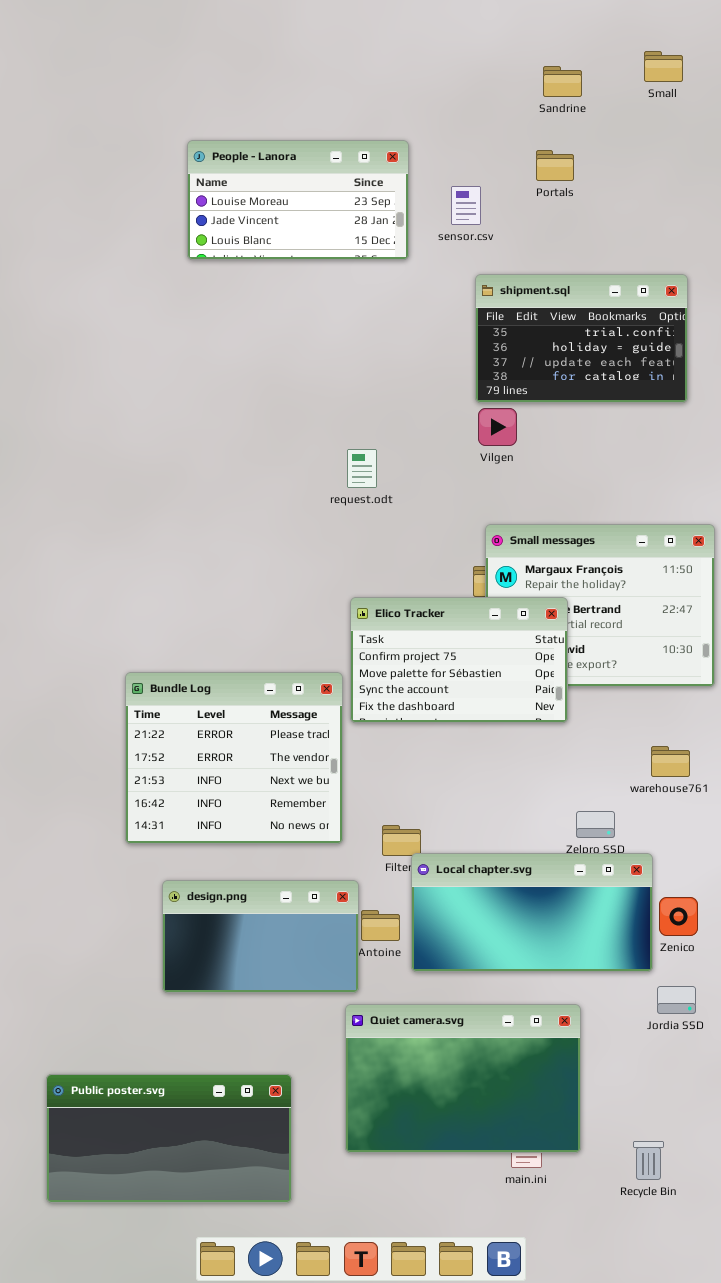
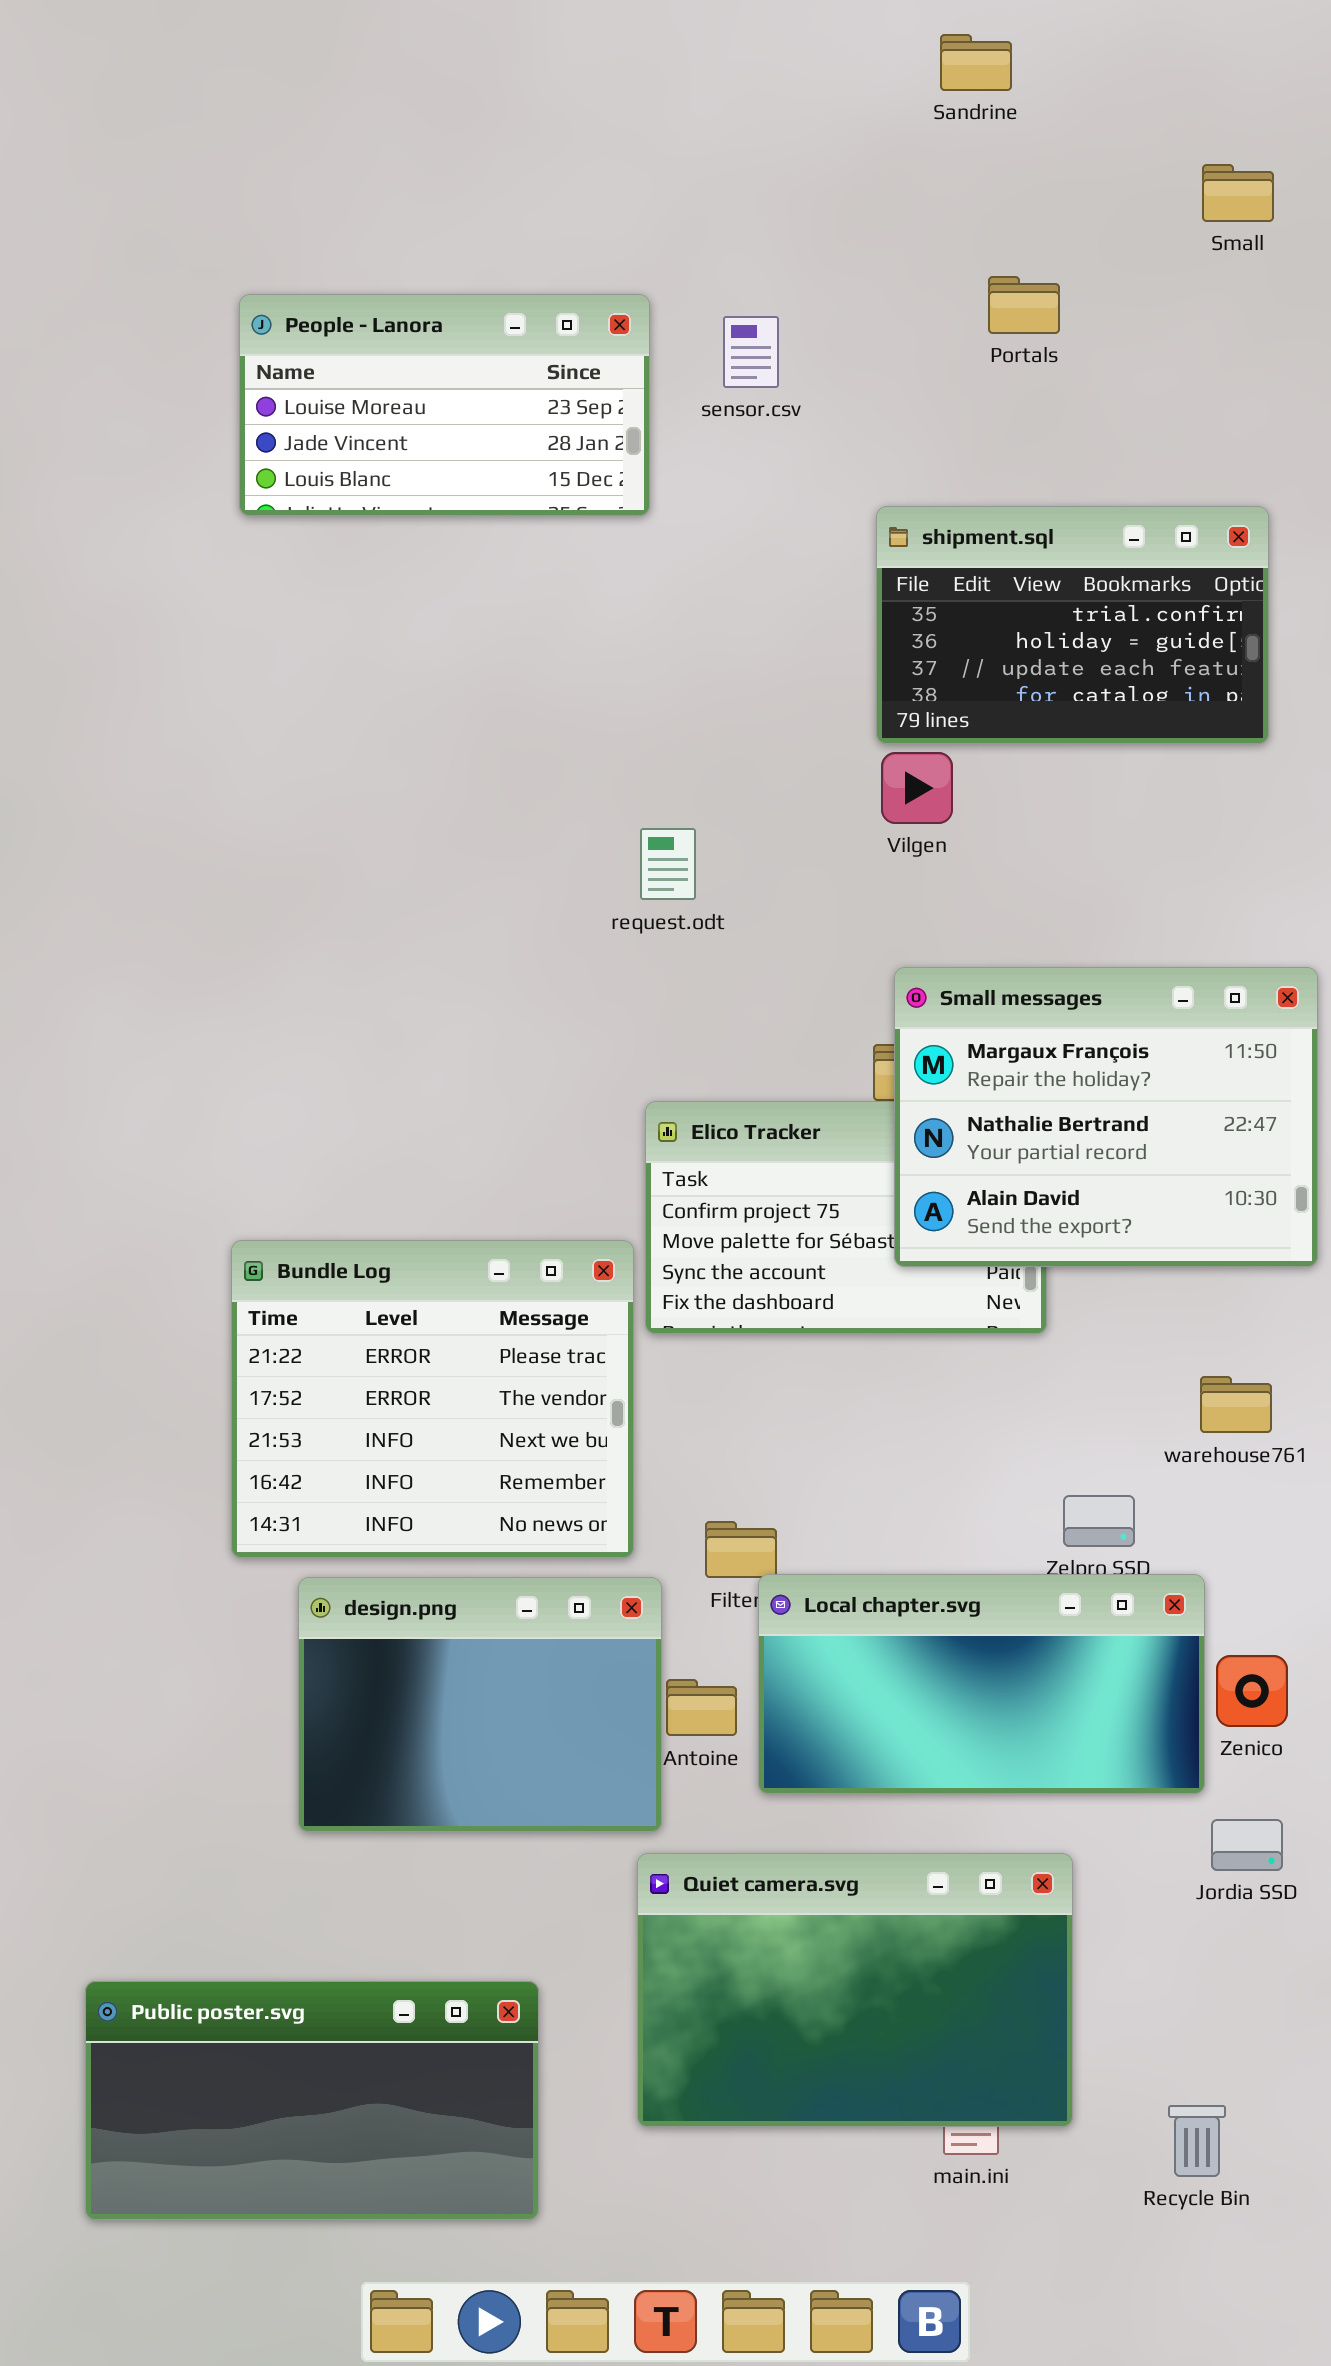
Small: [644,51,683,82] -> [1202,164,1274,222], moved
Sandrine: [543,66,582,97] -> [940,34,1012,91], moved
People - Lanora: [187,140,409,260] -> [239,294,650,516], moved
sensor.csv: [451,186,481,225] -> [723,316,779,388], moved
Small messages: [485,524,715,687] -> [894,967,1318,1267], raised
design.png: [162,880,359,993] -> [298,1577,662,1832], resized

